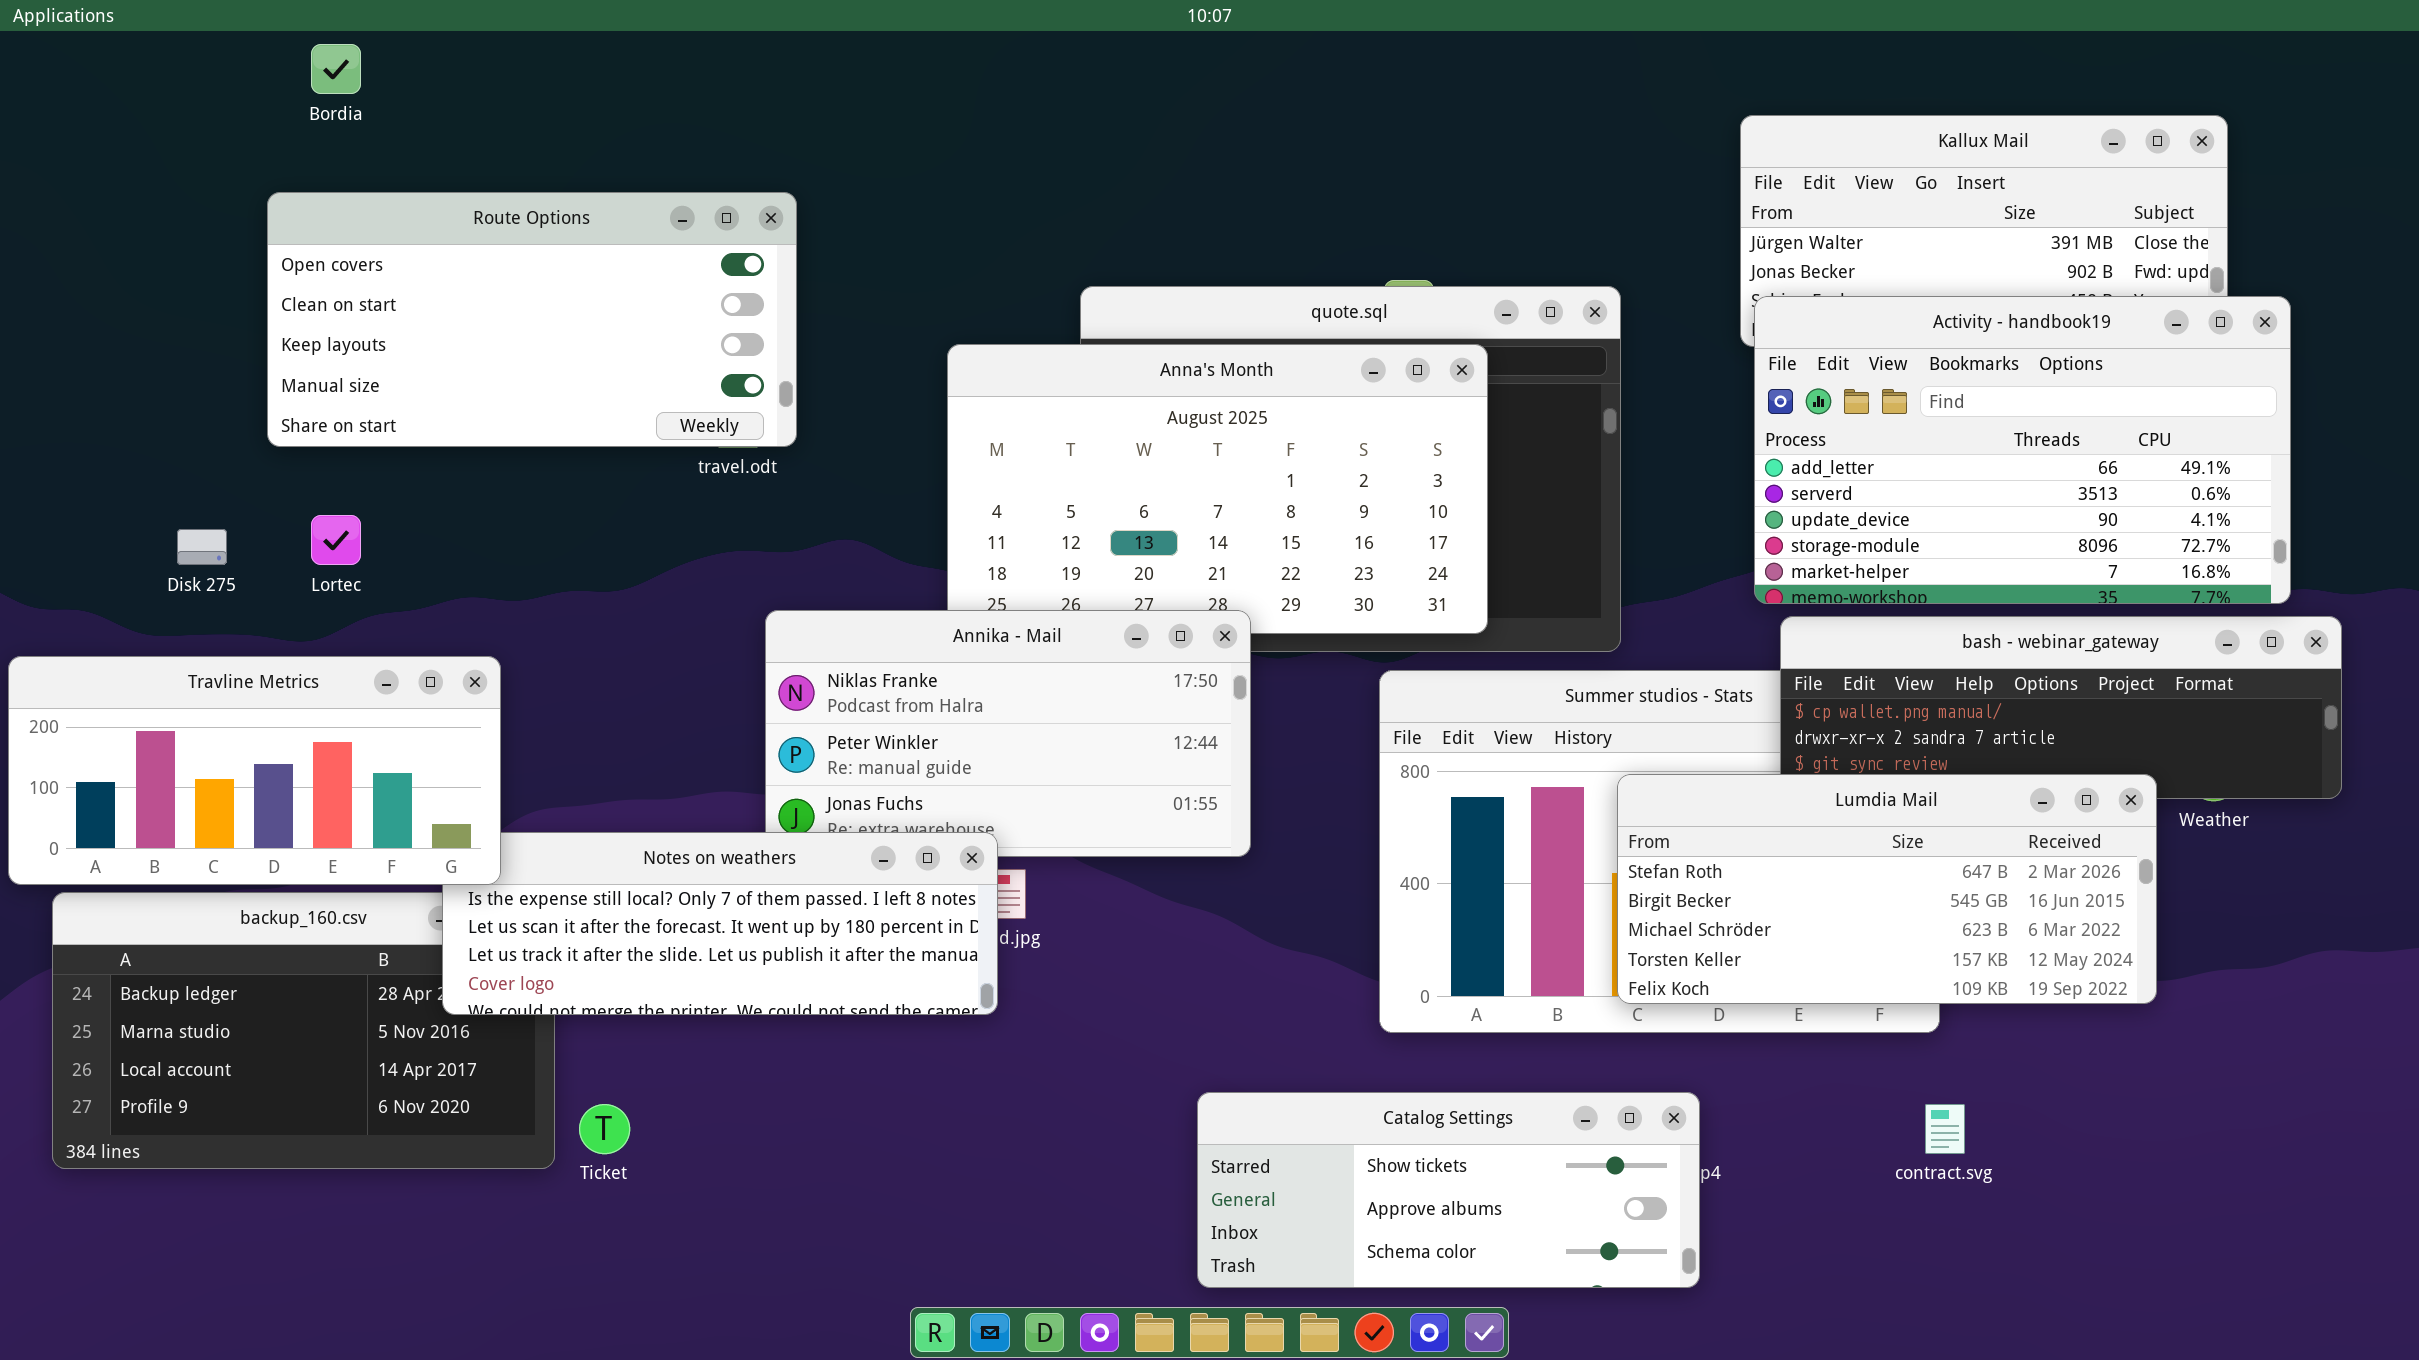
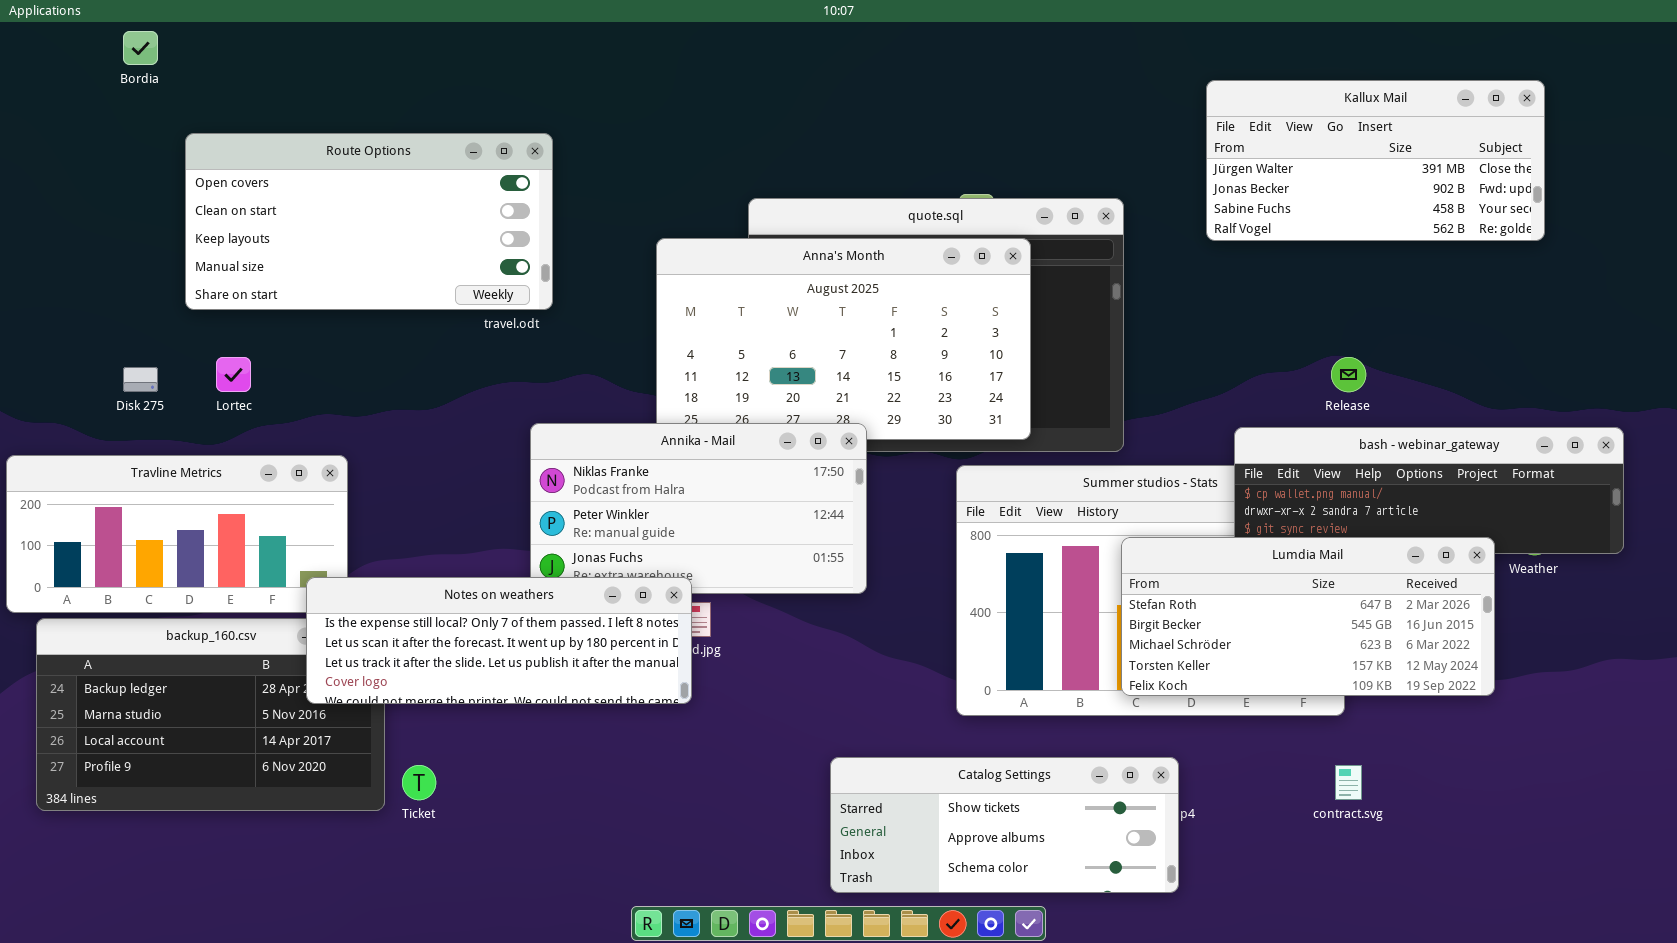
Bordia: [311,44,361,94] -> [123,31,158,65], moved
Activity - handbook19: [1754,296,2291,604] -> none, closed
Notes on weathers: [442,832,998,1015] -> [306,577,692,704], raised

